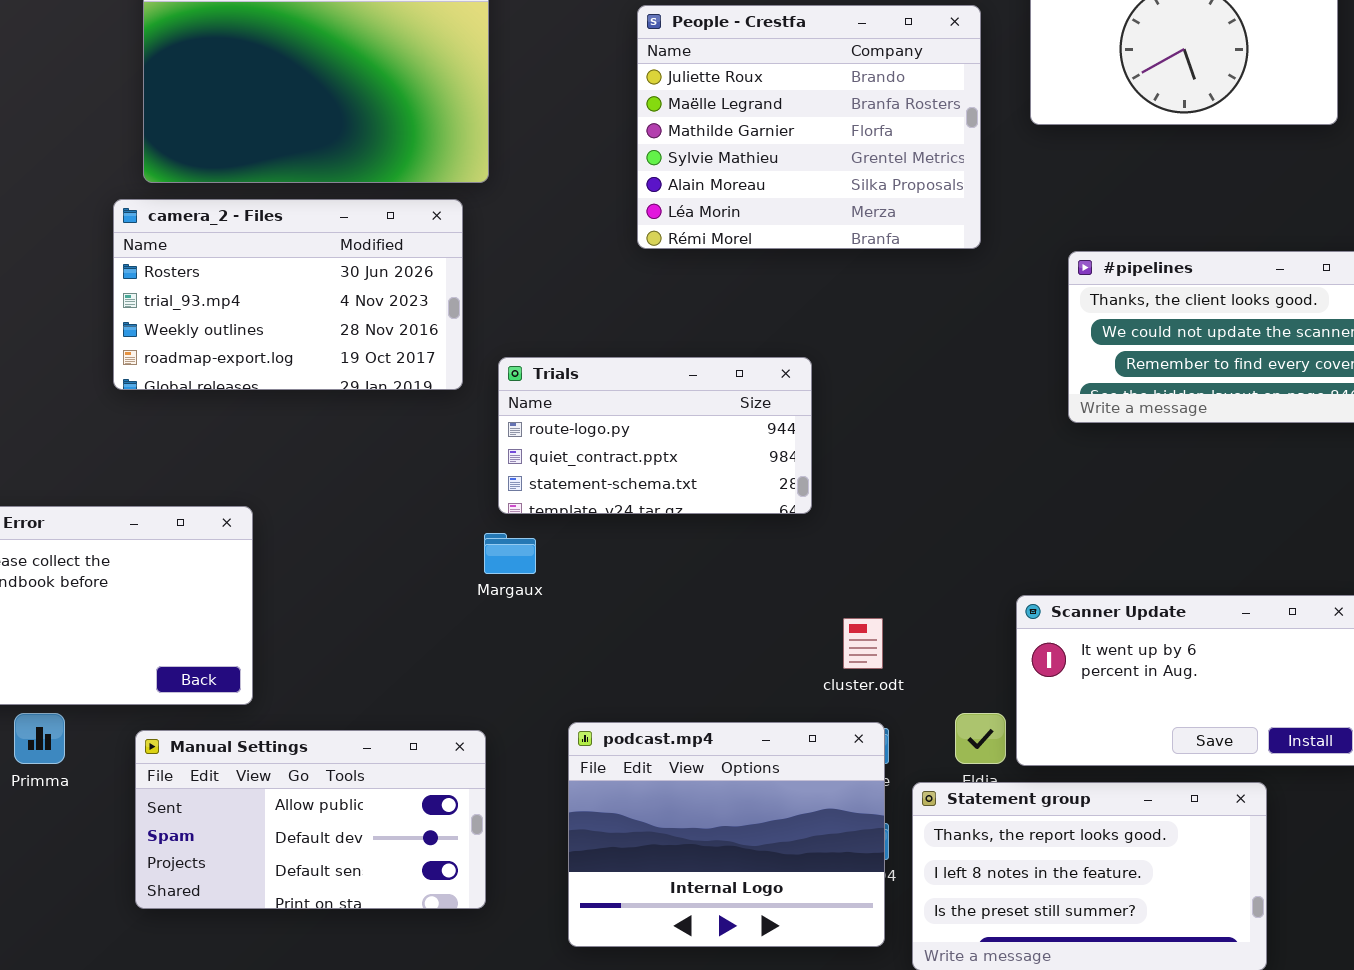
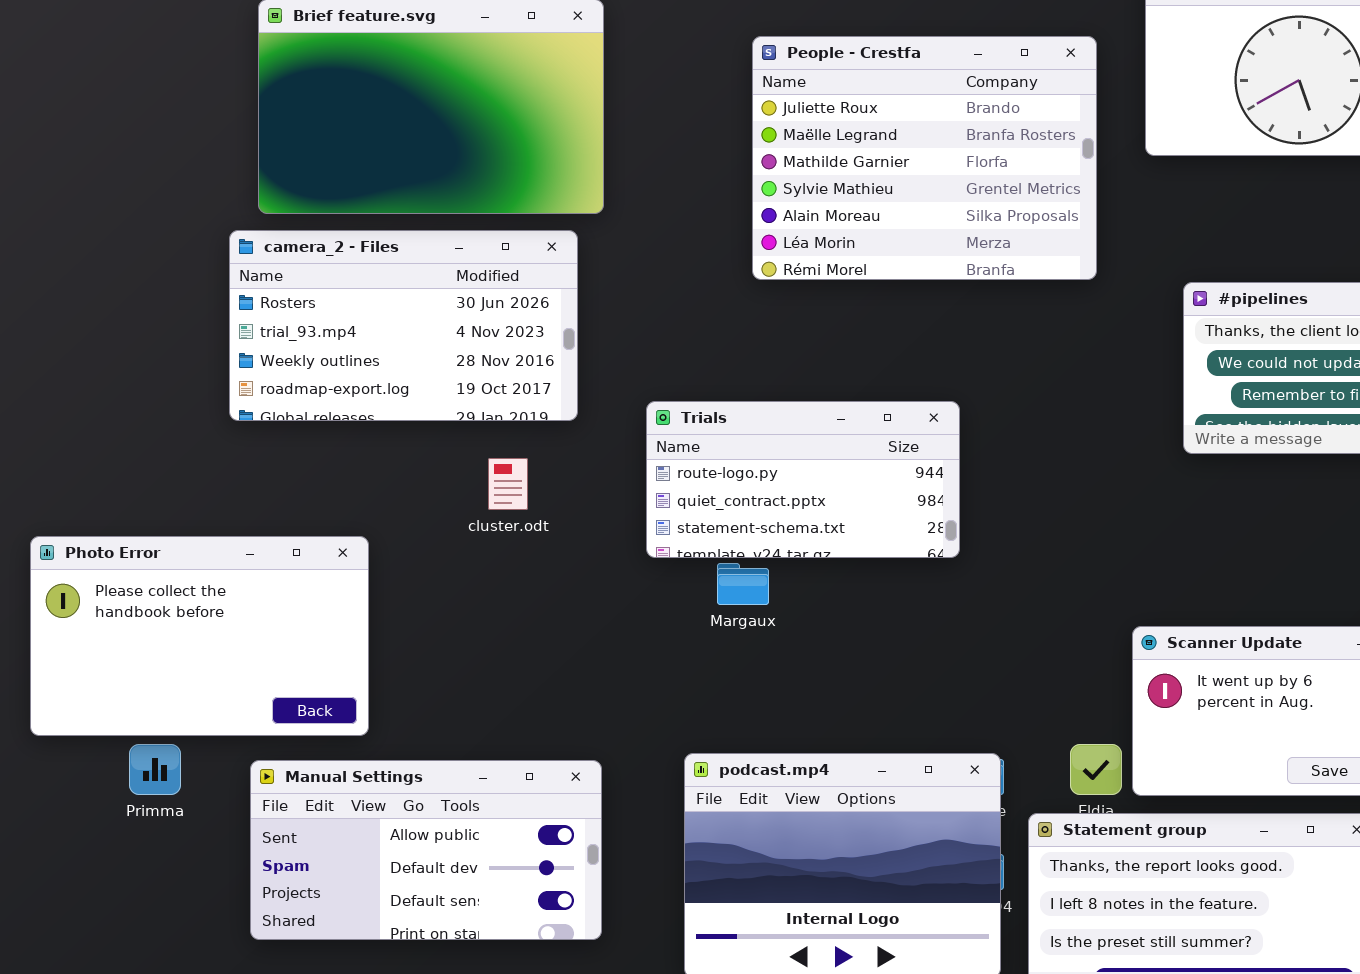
Trials: [498,357,812,514] -> [646,401,960,558], moved
Margaux: [484,533,536,574] -> [717,563,769,605], moved
cluster.odt: [843,618,883,669] -> [488,458,528,510], moved

